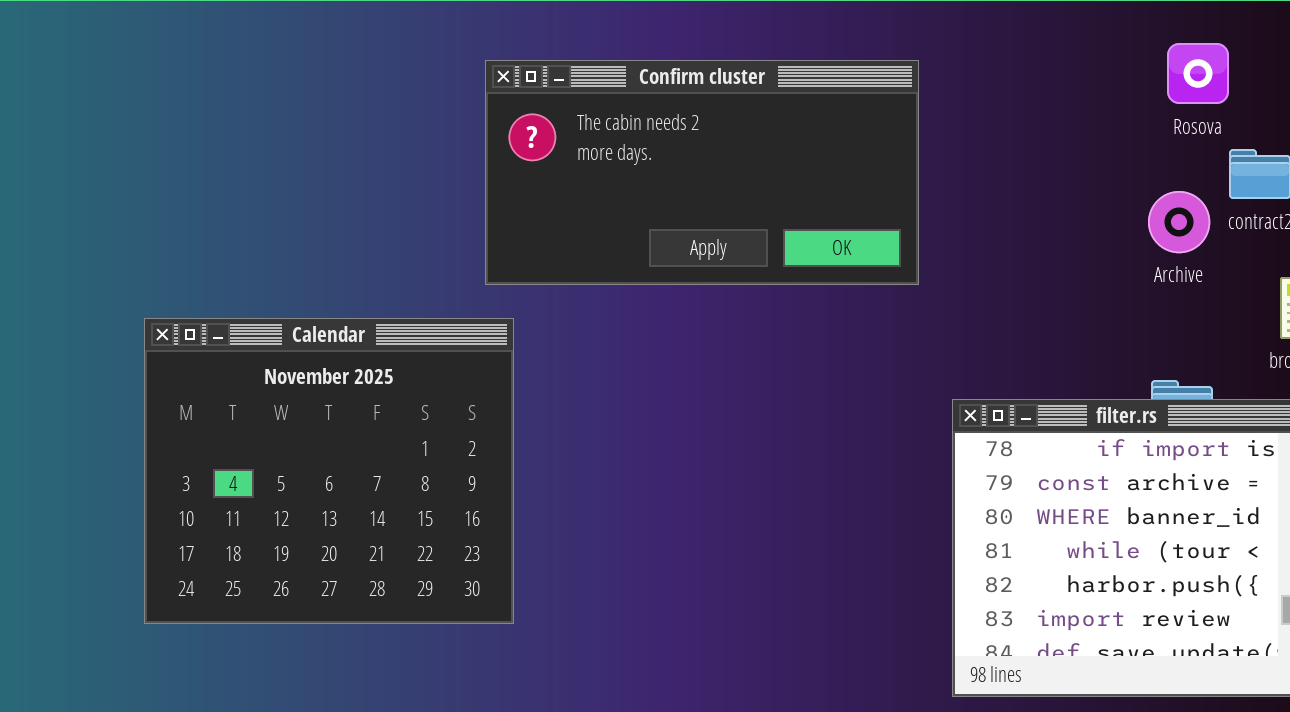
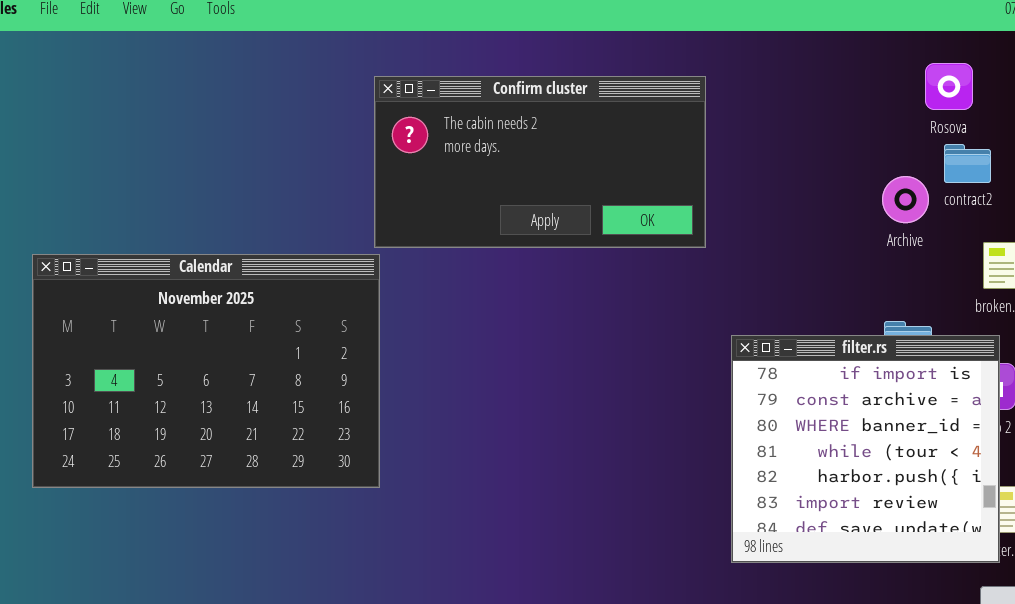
Rosova: [1167,43,1229,104] -> [925,63,973,110], moved
Calendar: [144,318,514,624] -> [32,254,380,488], moved, resized

